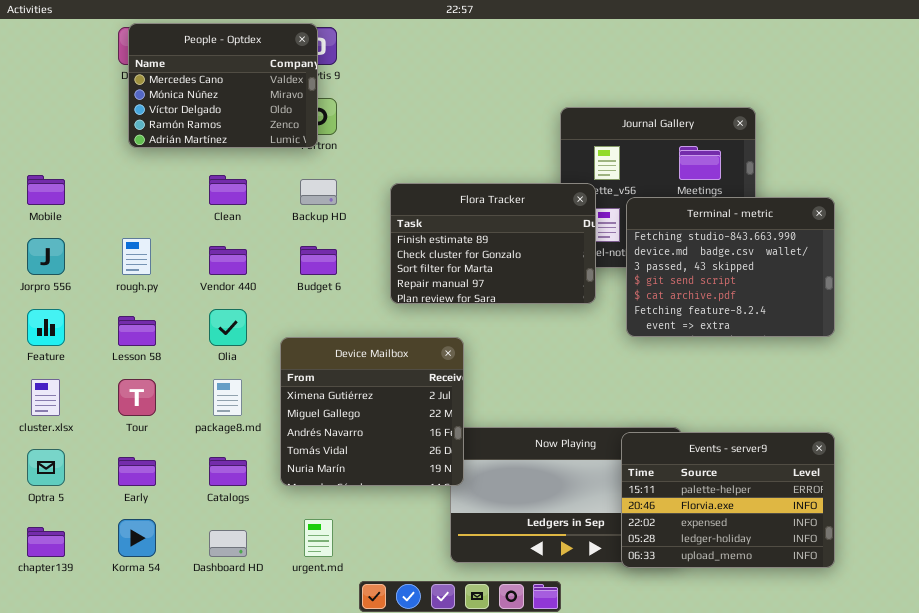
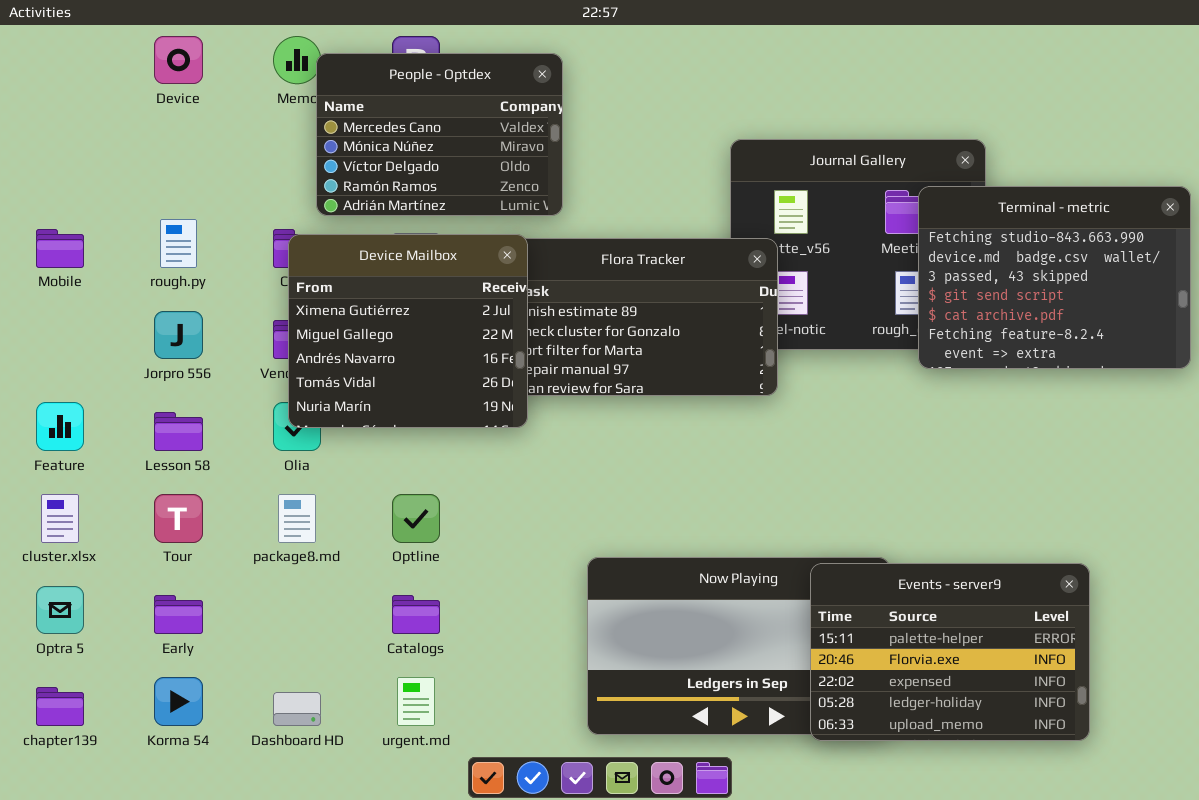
People - Optdex: [128,23,318,148] -> [316,53,563,216], moved
Terminal - metric: [626,197,835,337] -> [918,186,1191,369], moved
Jorpro 556: [27,238,65,275] -> [154,311,203,359], moved
rough.py: [122,238,151,275] -> [160,219,197,268], moved
Device Mailbox: [280,337,464,486] -> [288,234,528,428], moved
Catalogs: [209,457,247,486] -> [392,595,440,634], moved

